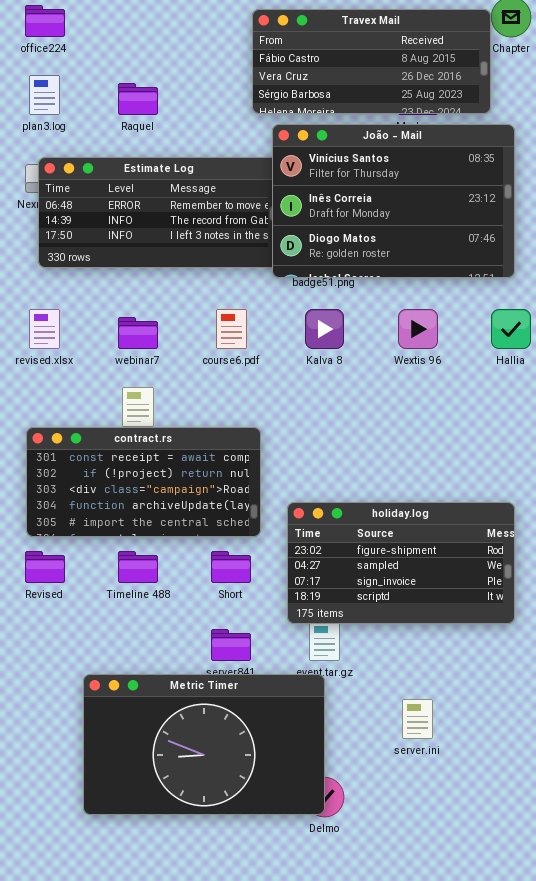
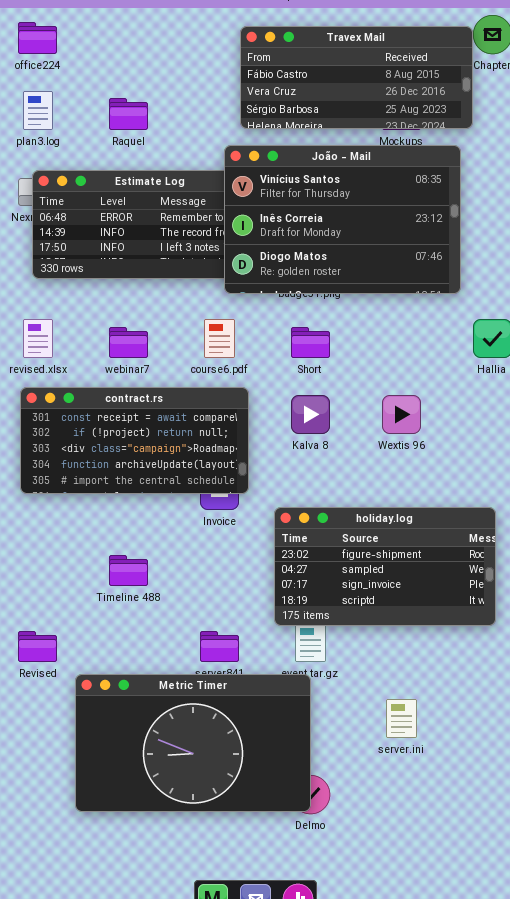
João - Mail: [272,124,515,278] -> [224,145,461,294], moved
Kalva 8: [305,309,344,349] -> [291,395,330,434], moved
Wextis 96: [398,309,438,349] -> [382,395,421,434], moved
contract.rs: [26,427,261,537] -> [20,387,249,494], moved
Revised: [25,551,65,583] -> [18,631,57,662], moved
Short: [211,551,251,583] -> [291,327,330,358], moved

